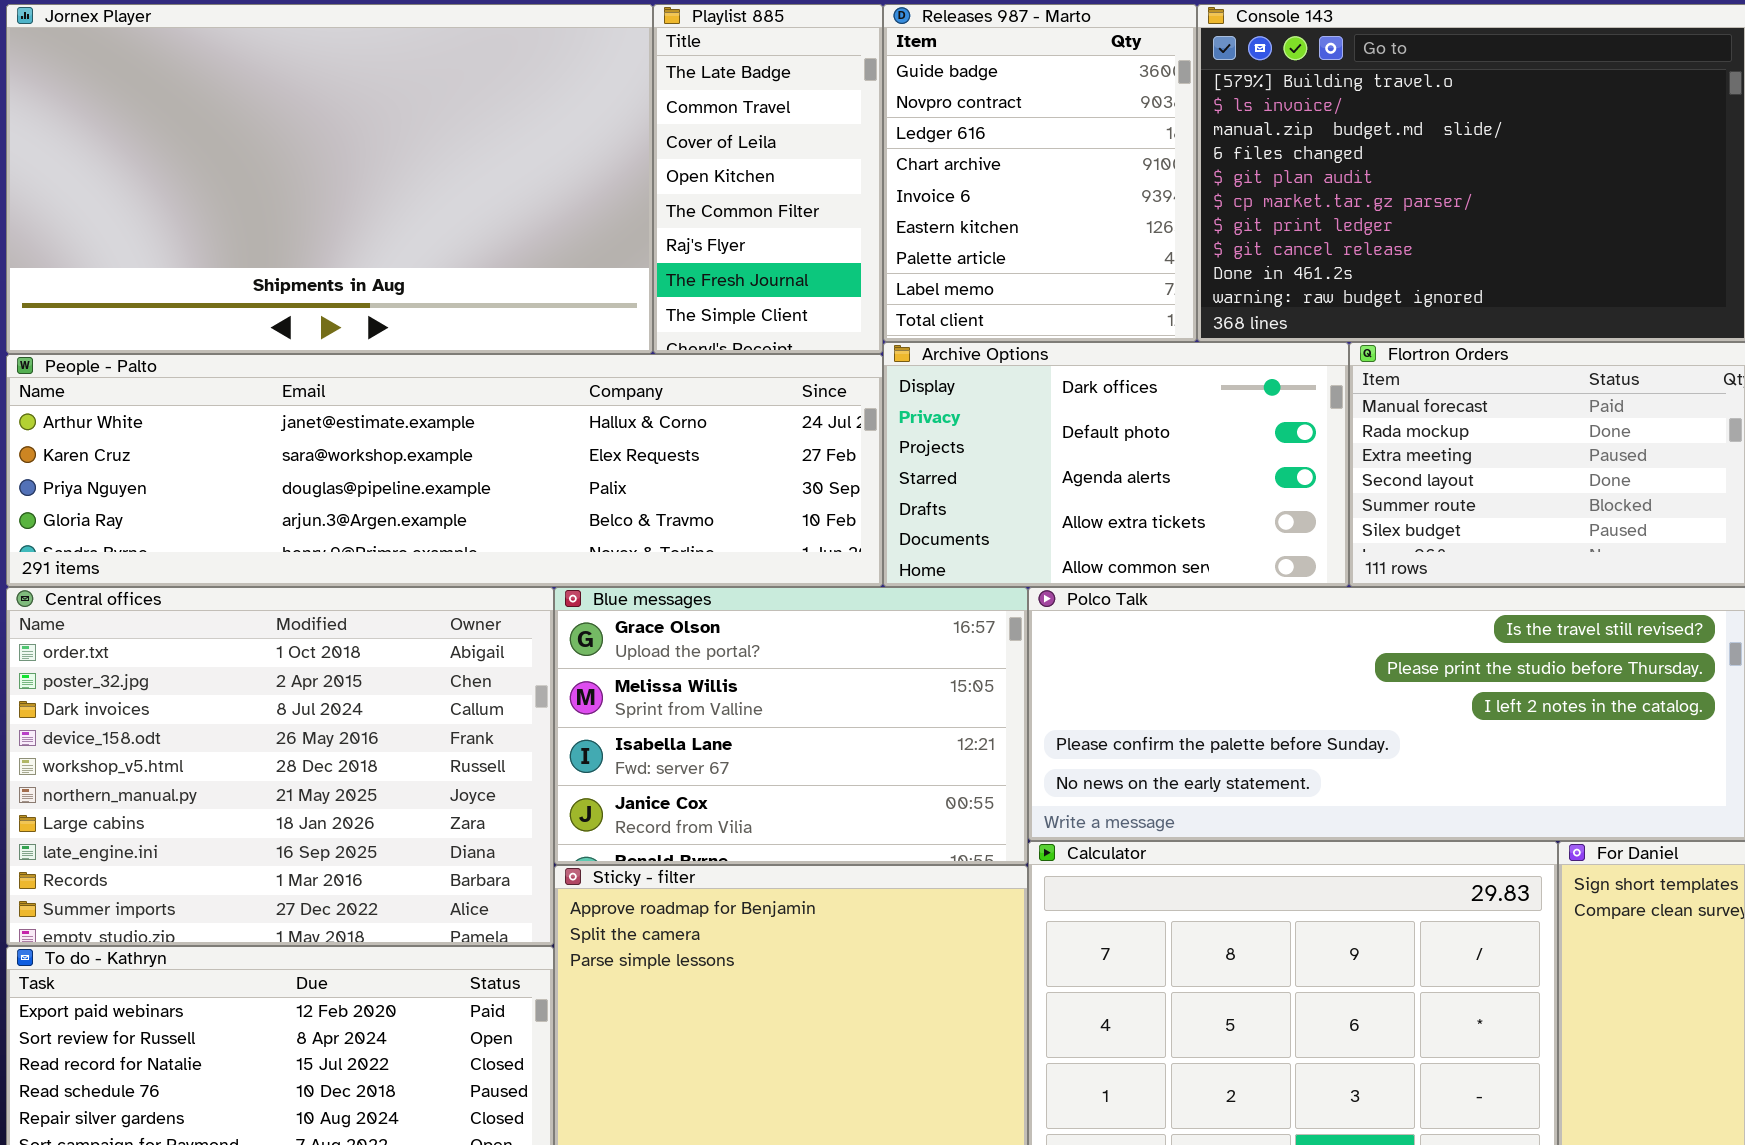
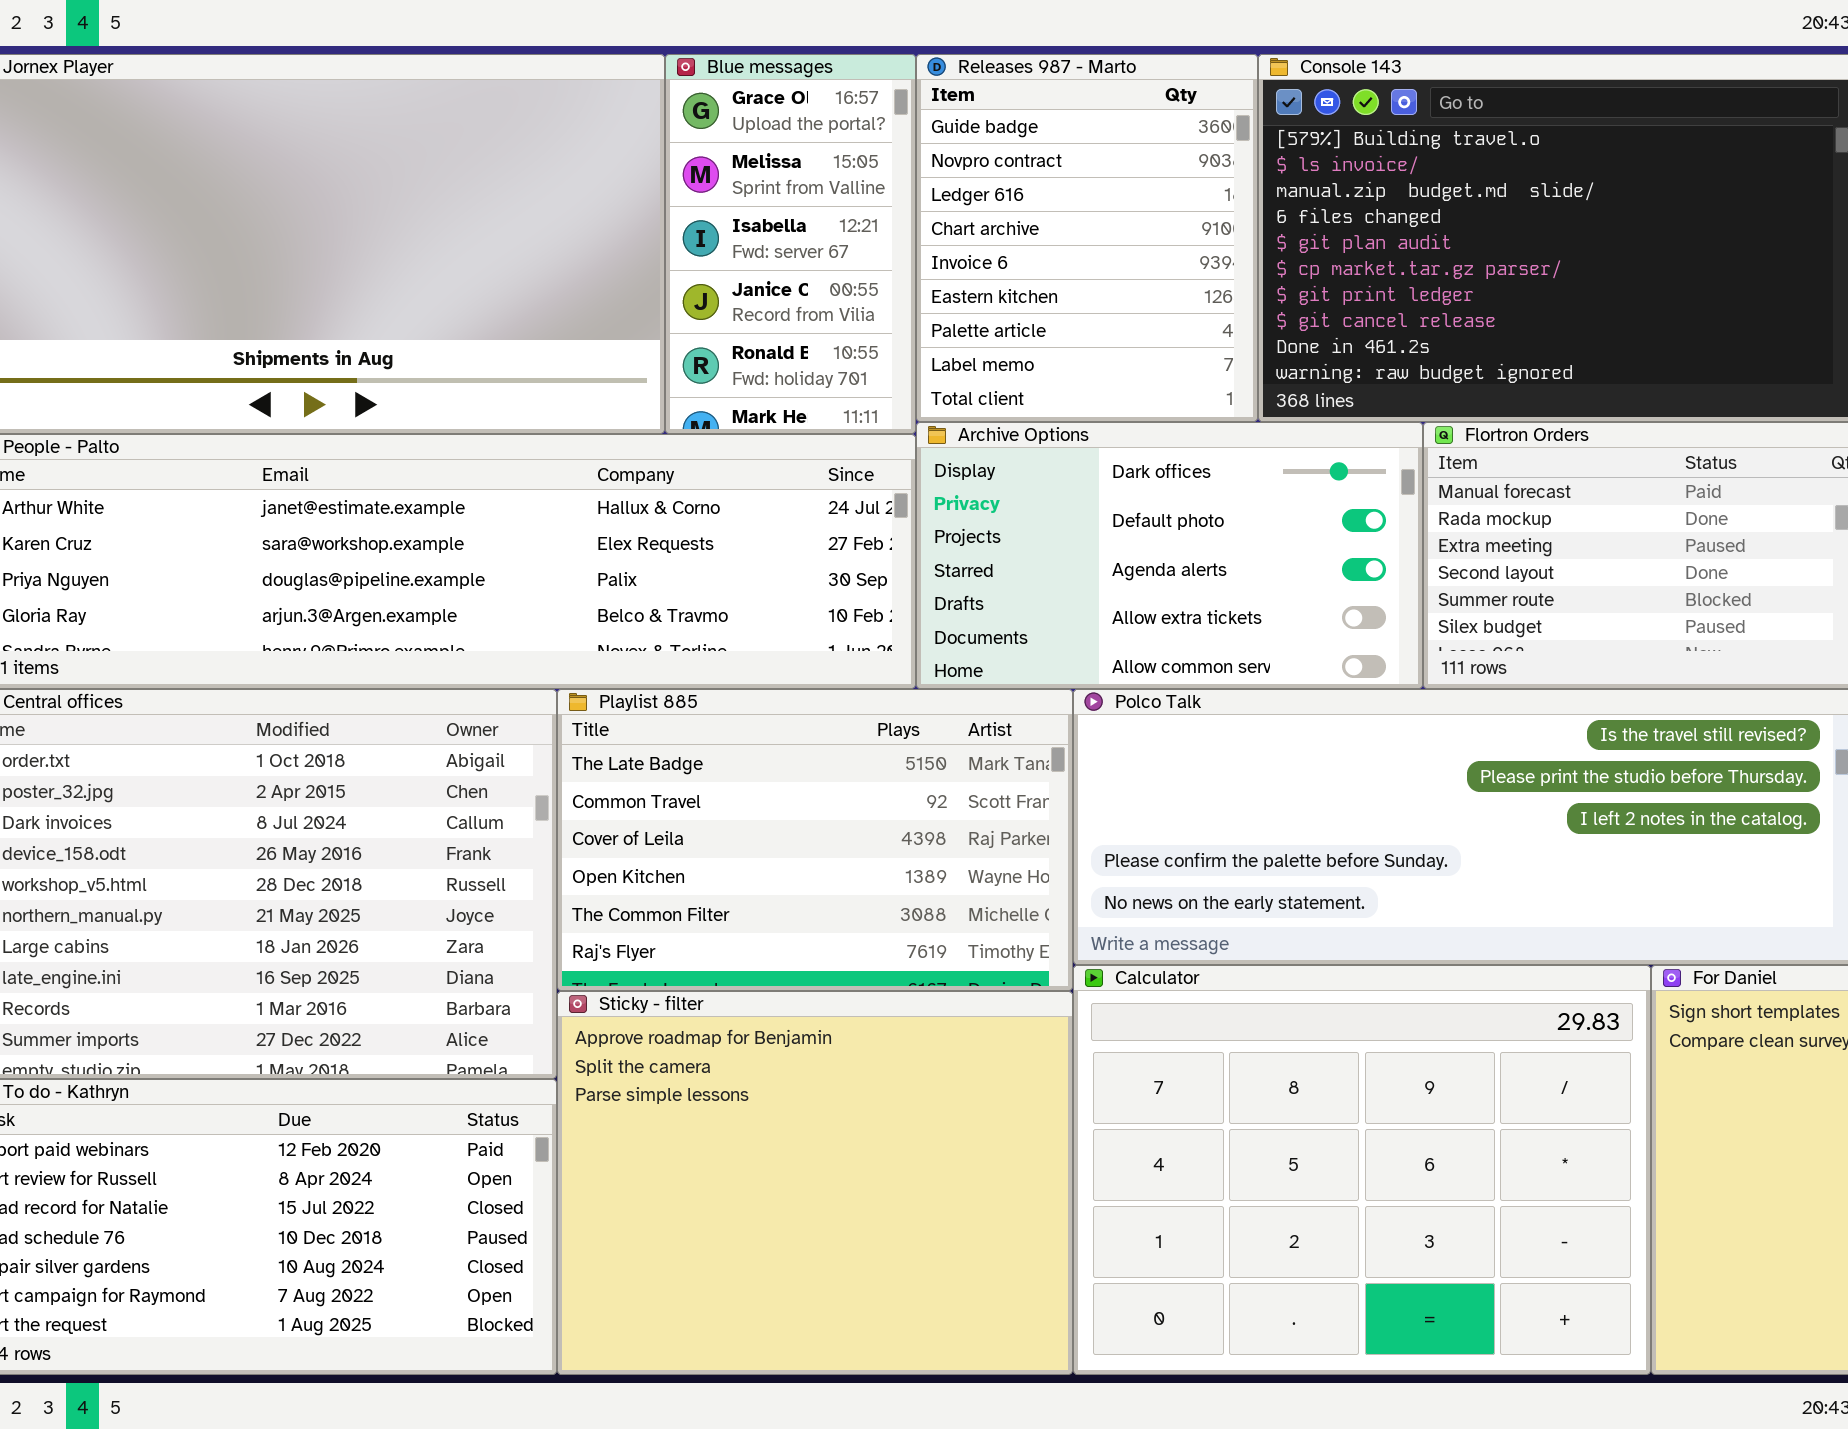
Playlist 885: [653,4,883,354] -> [557,689,1073,991], moved, resized
Blue messages: [554,587,1028,865] -> [665,54,916,434], moved, resized

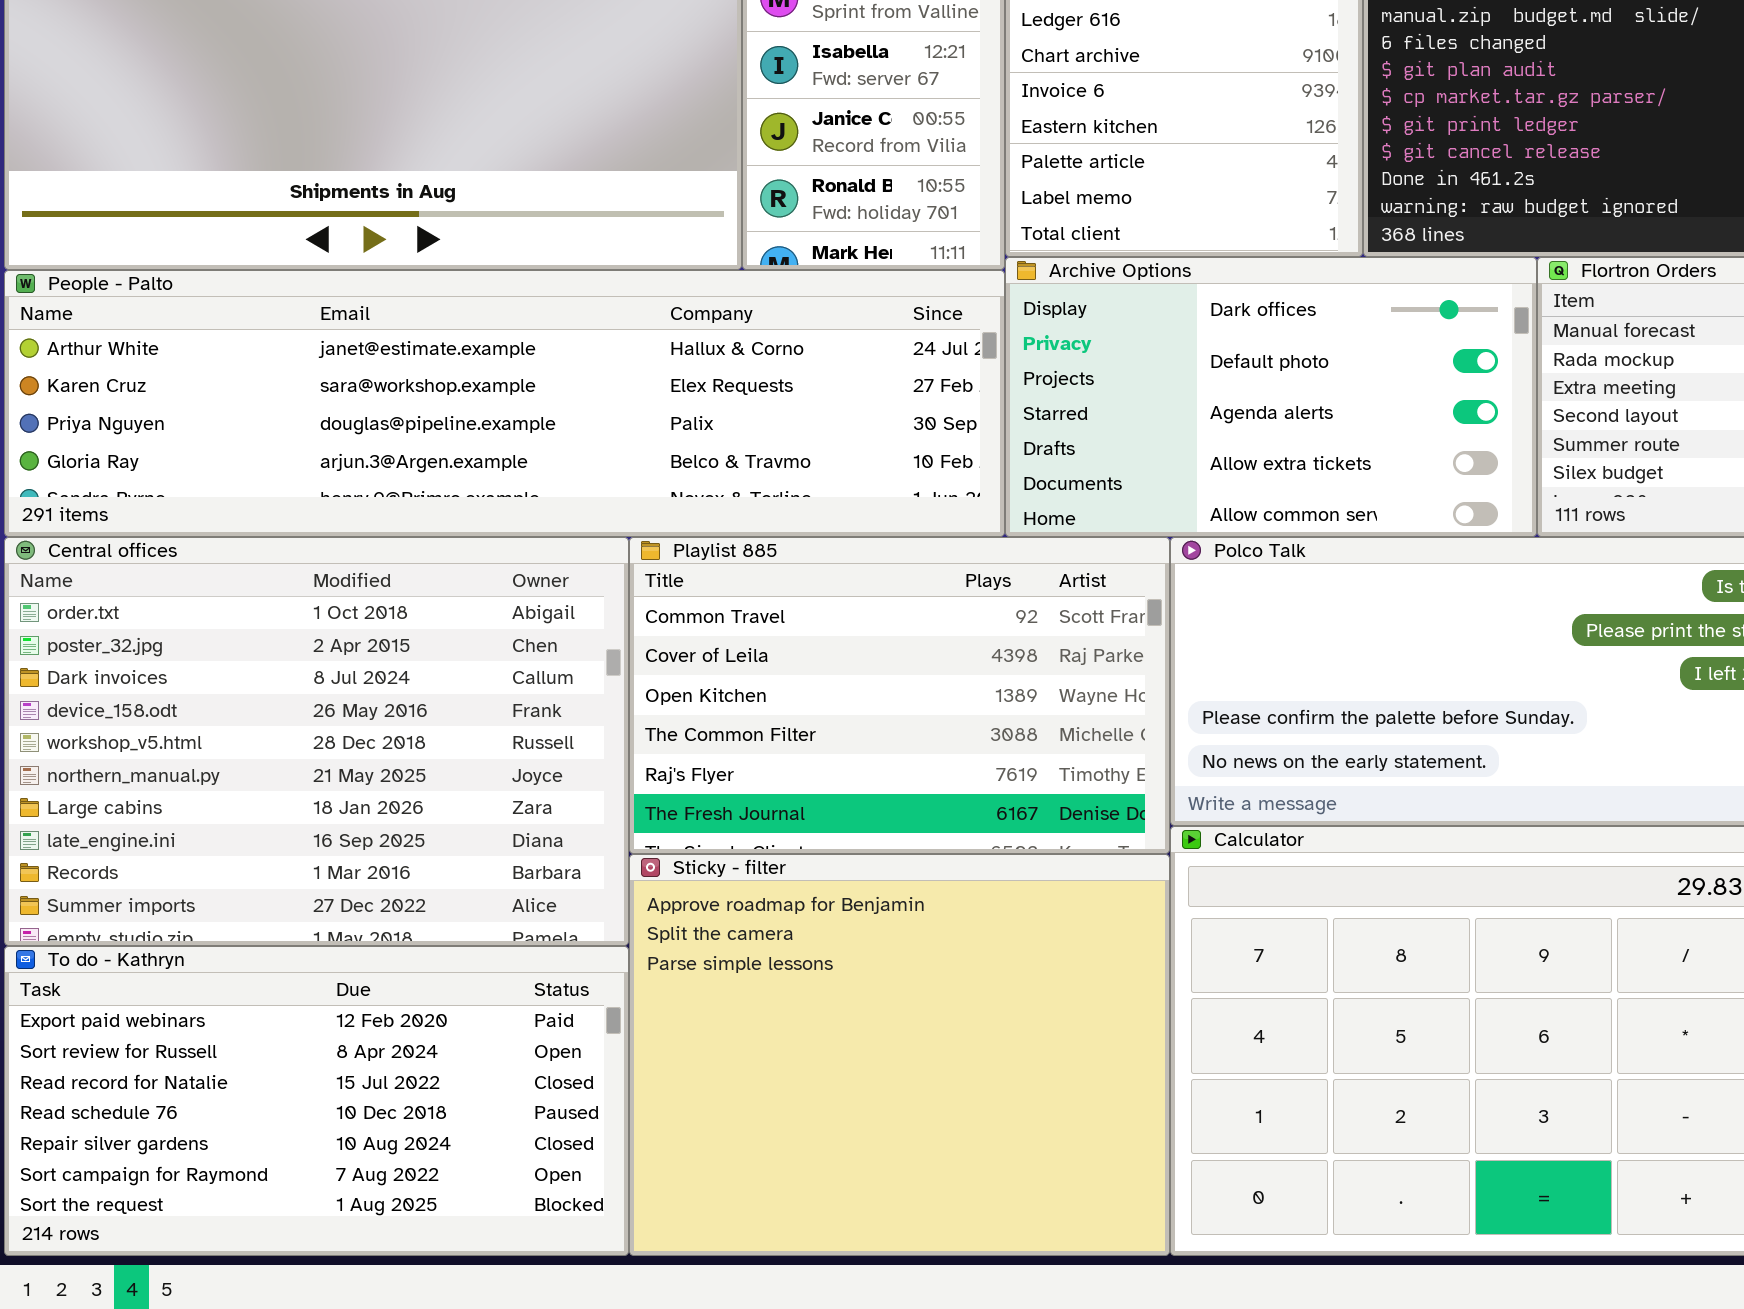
Playlist 885: [557,689,1073,991] -> [629,537,1170,854], scrolled down 1 row

